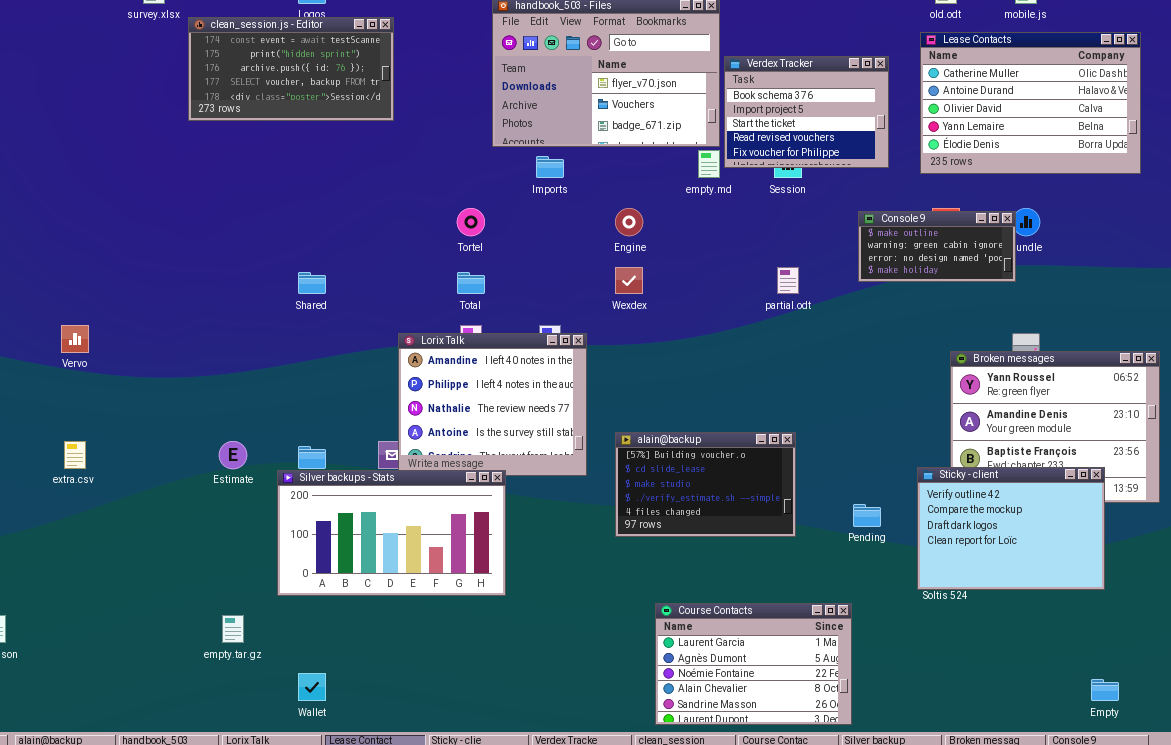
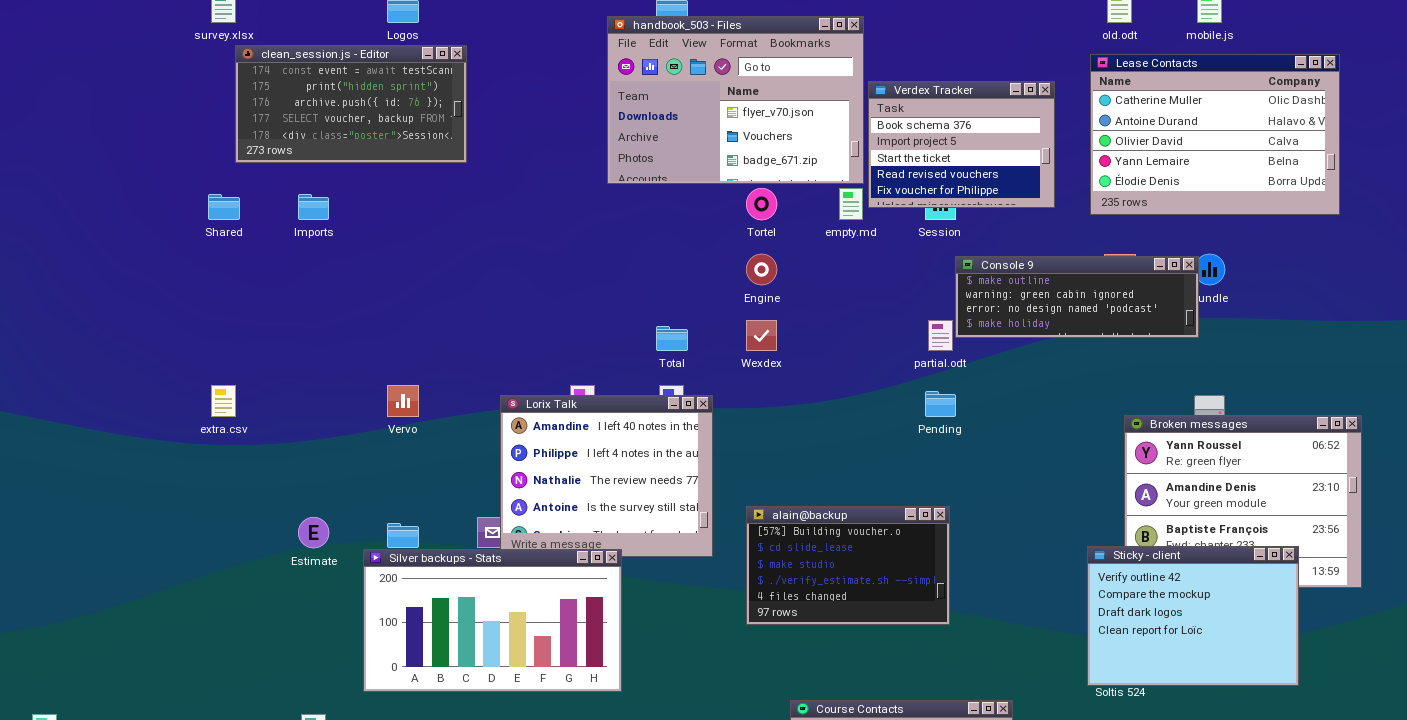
clean_session.js - Editor: [188,17,394,121] -> [235,45,467,163], moved
Imports: [536,156,564,178] -> [298,194,329,220], moved
Tortel: [457,208,485,236] -> [746,188,777,220], moved
Console 9: [858,211,1016,282] -> [955,256,1199,338], resized
Shared: [298,272,326,294] -> [208,194,240,220], moved
Total: [457,272,485,294] -> [656,326,688,351], moved
Vervo: [61,325,89,353] -> [387,385,419,417], moved
extra.csv: [64,441,86,469] -> [211,385,236,417], moved
Pending: [853,504,881,527] -> [925,391,956,417], moved

